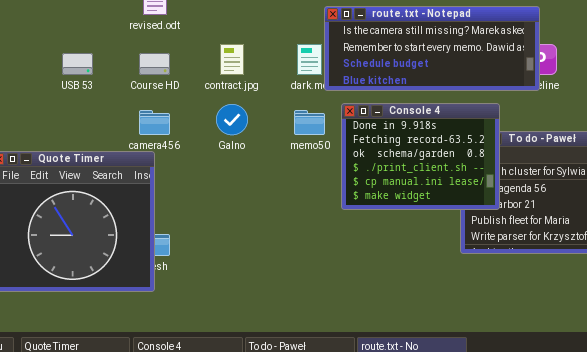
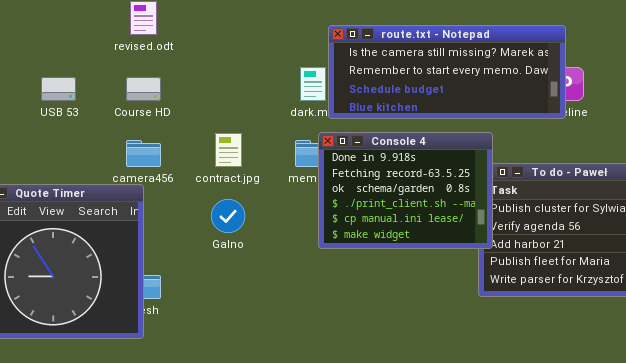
contract.jpg: [220,44,244,75] -> [215,133,242,167], moved
Console 4: [341,103,500,210] -> [318,132,493,249], moved
Galno: [216,104,248,135] -> [211,199,245,233], moved

